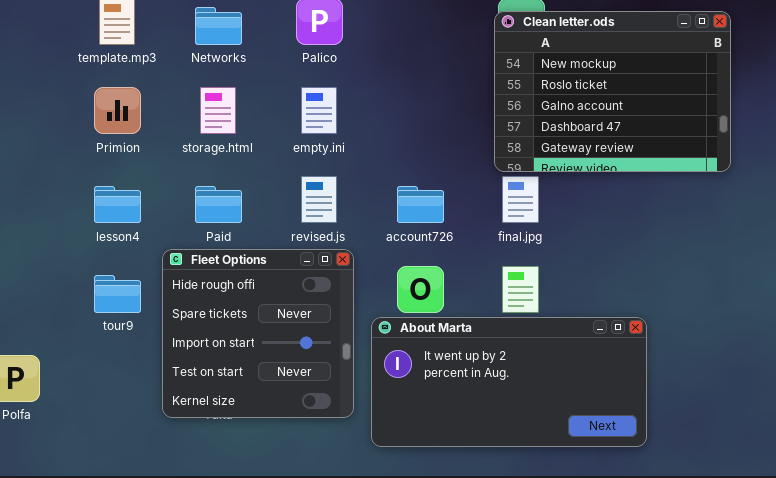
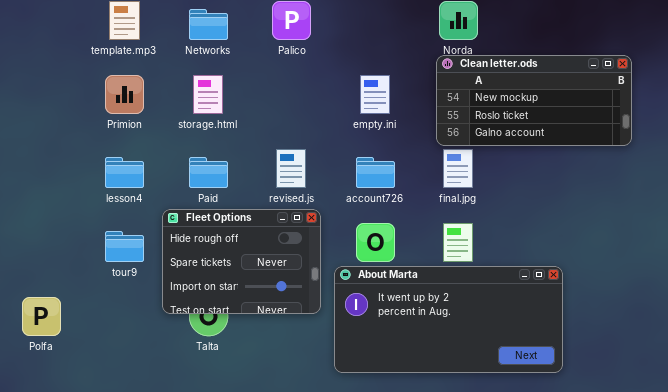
Clean letter.ods: [494,11,731,172] -> [436,55,632,146], resized
empty.ini: [301,87,337,134] -> [360,75,390,114], moved
Fleet Options: [162,249,354,418] -> [162,209,321,314], resized

